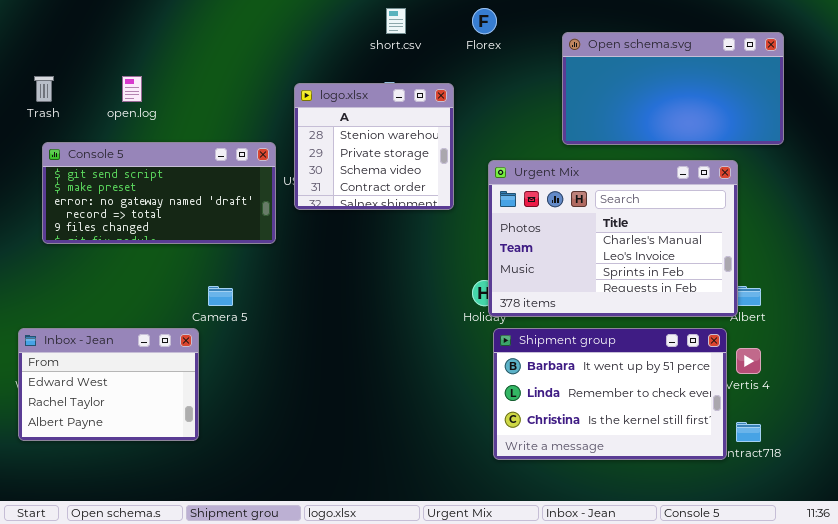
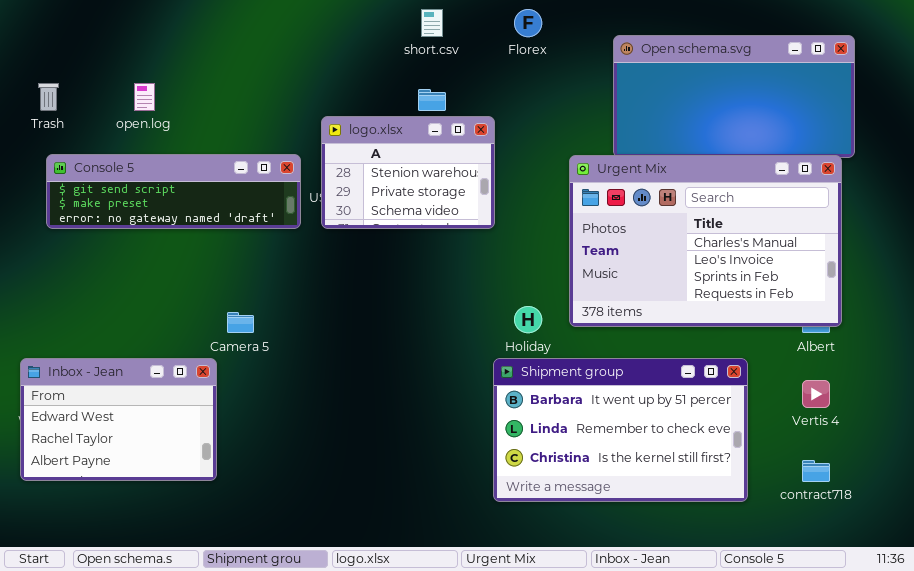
logo.xlsx: [294,83,454,210] -> [321,116,495,229], resized
Console 5: [42,142,276,244] -> [46,154,301,229], resized
Urgent Mix: [488,160,738,317] -> [569,155,842,327], moved
Shipment group: [493,328,727,460] -> [493,358,748,502], moved

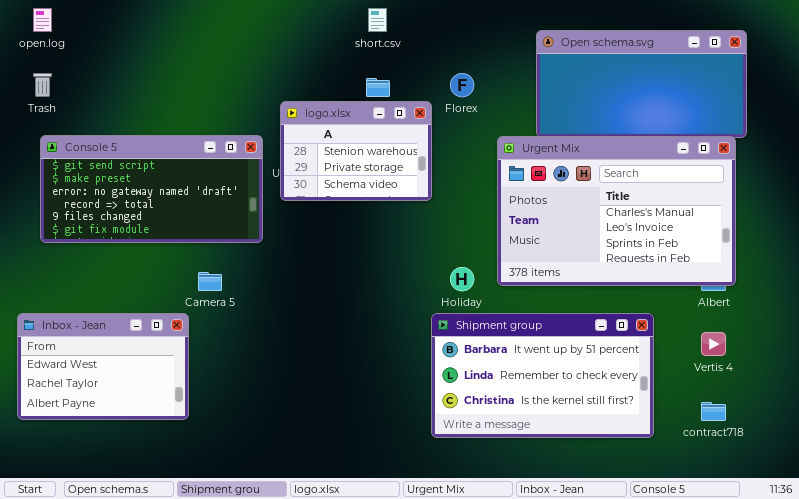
Florex: [514,9,542,37] -> [450,73,474,97], moved
open.log: [134,83,155,111] -> [33,8,52,32], moved
Console 5: [46,154,301,229] -> [40,135,263,243], resized

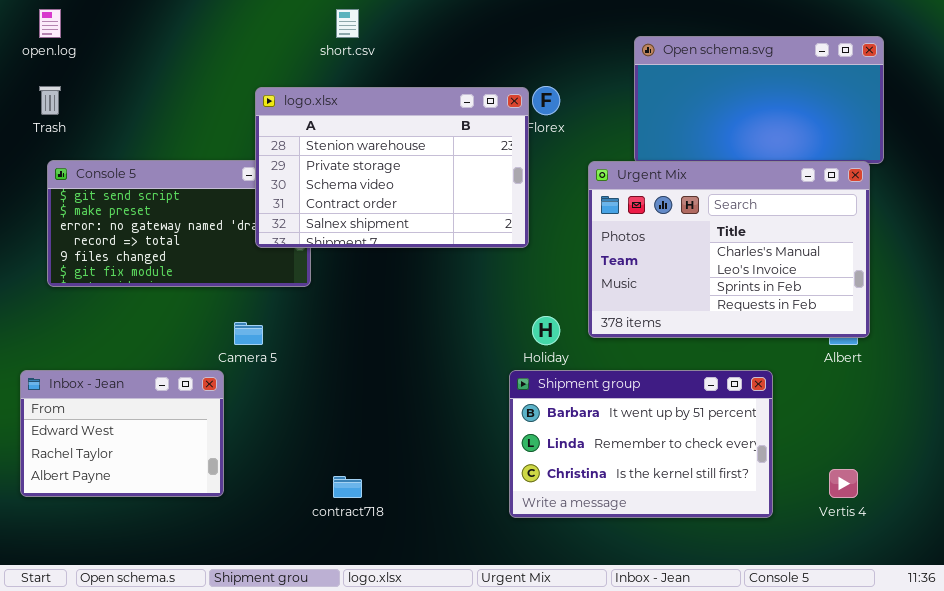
short.csv: [368,8,387,32] -> [336,9,359,38], moved
logo.xlsx: [280,101,432,201] -> [255,87,529,248], moved, resized
Vertis 4: [701,332,726,356] -> [829,469,858,498], moved
contract718: [701,402,726,421] -> [333,476,362,498], moved

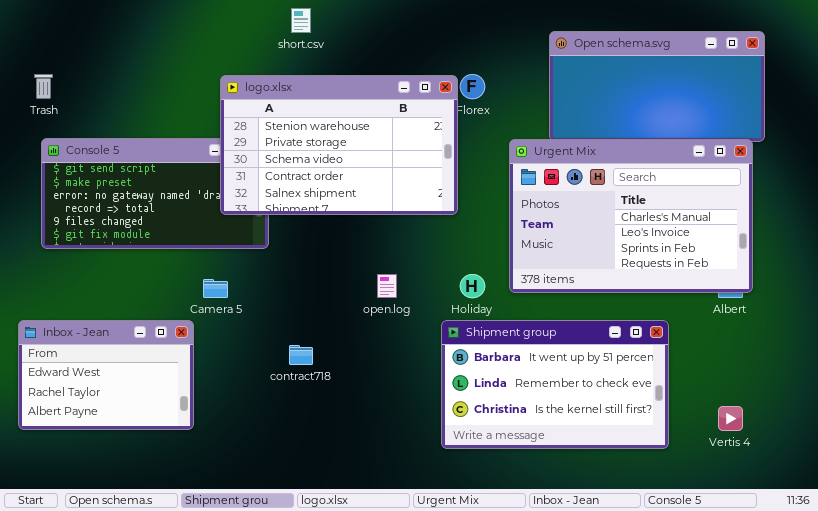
open.log: [39,9,61,38] -> [377,274,397,298], moved
contract718: [333,476,362,498] -> [289,345,313,365], moved

